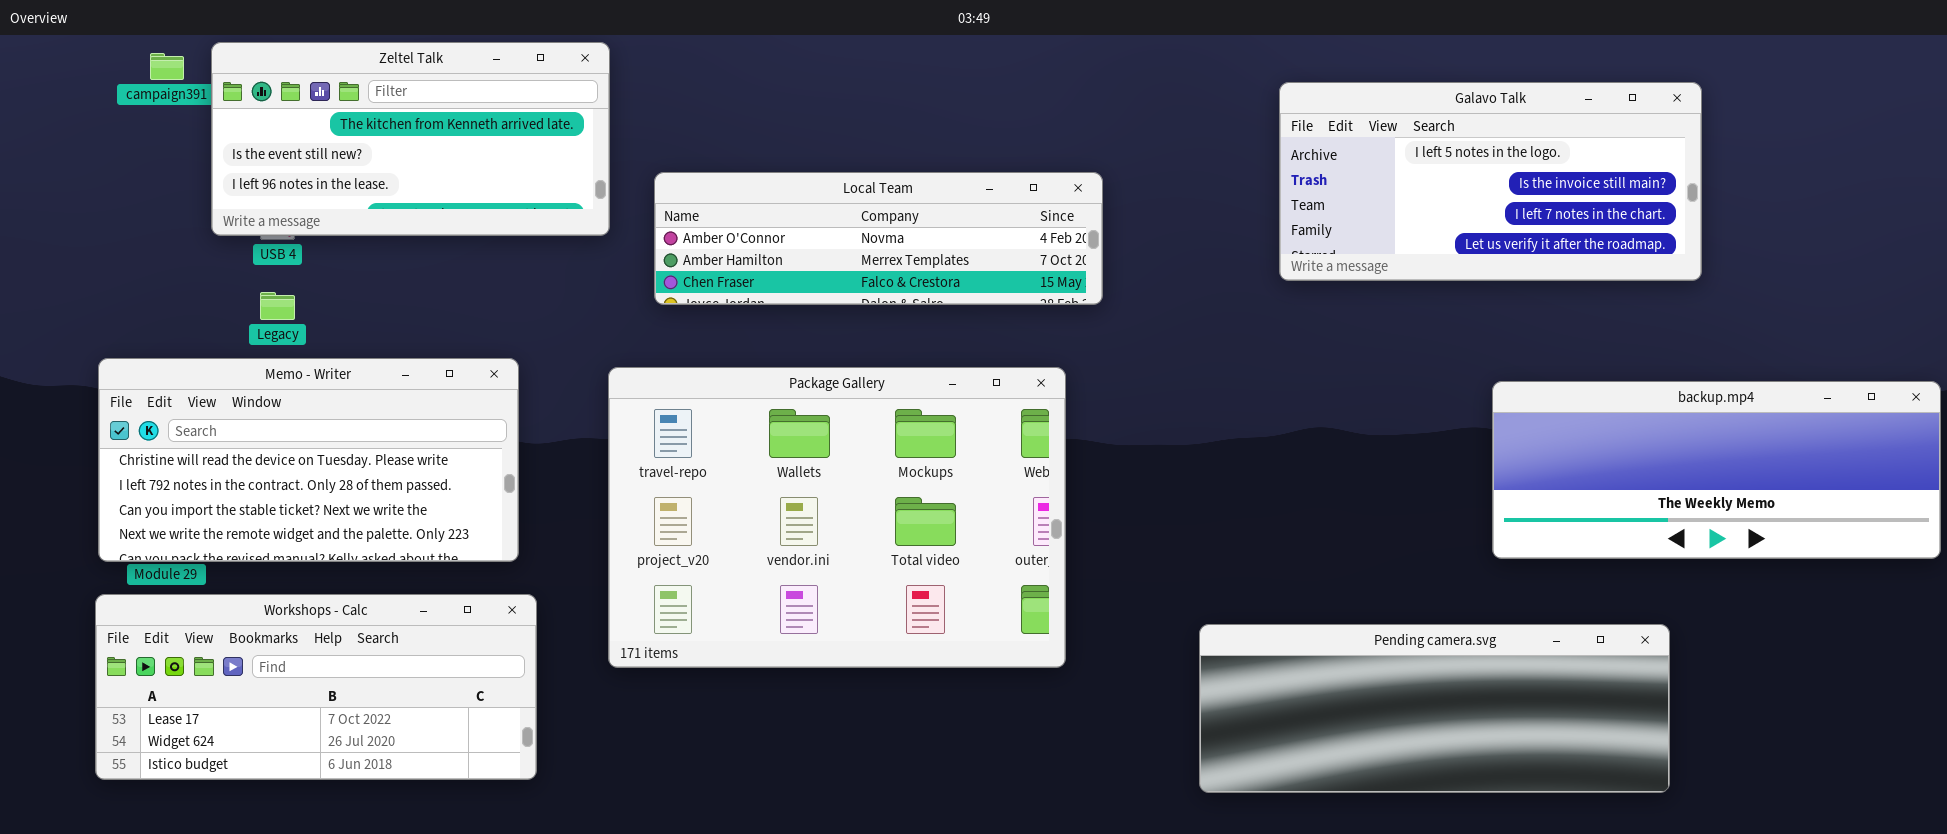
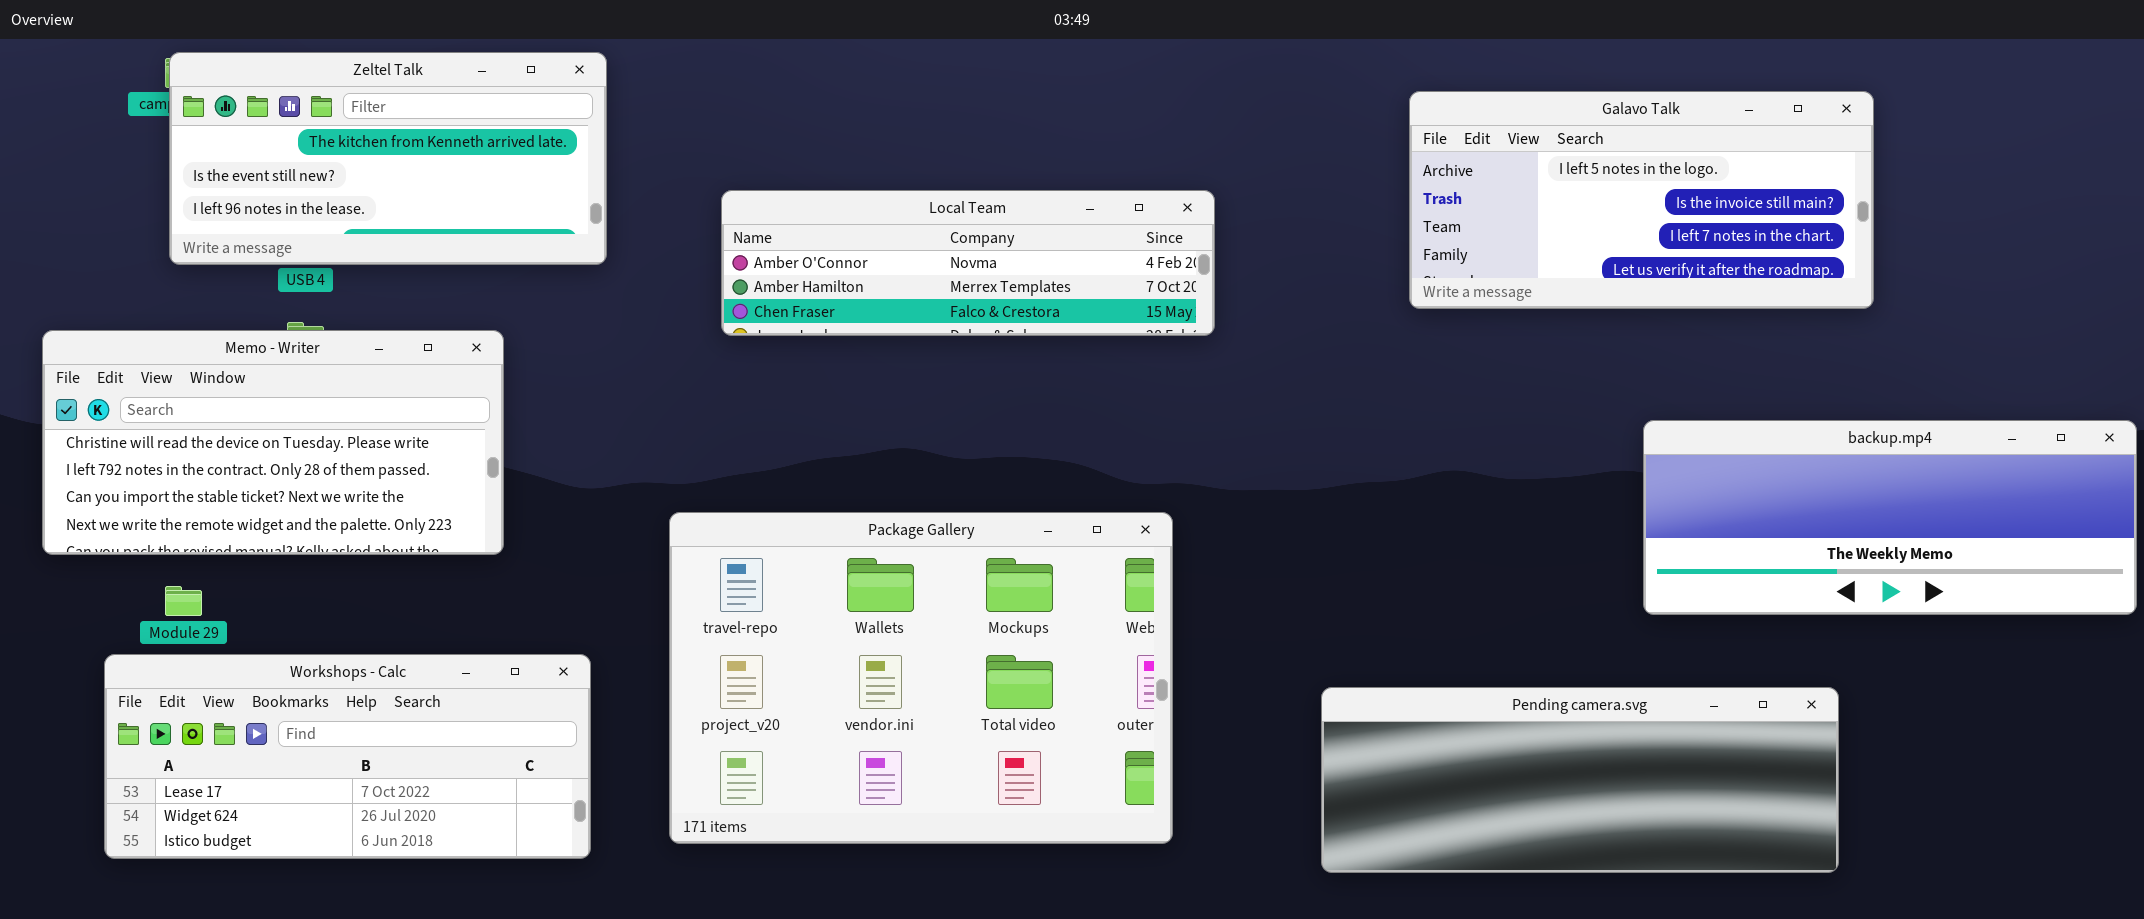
Zeltel Talk: [211,42,610,236] -> [169,52,607,265], moved
Memo - Writer: [98,358,519,562] -> [42,330,504,555], moved
Package Gallery: [608,367,1066,668] -> [669,512,1173,844], moved

